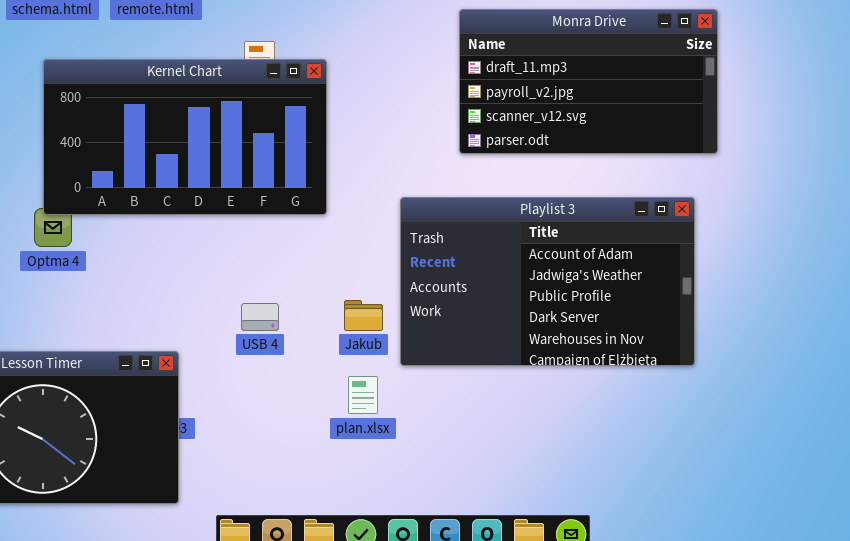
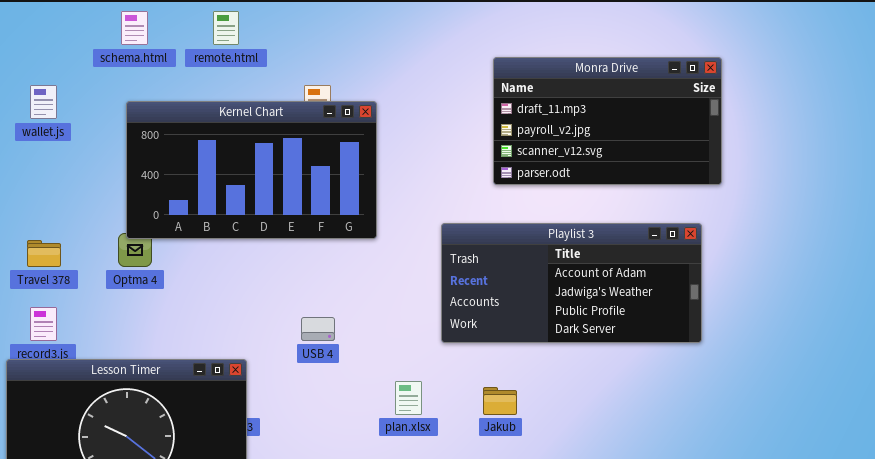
Playlist 3: [400,197,695,366] -> [441,223,702,343], resized
Jakub: [344,300,383,331] -> [483,387,517,415], moved

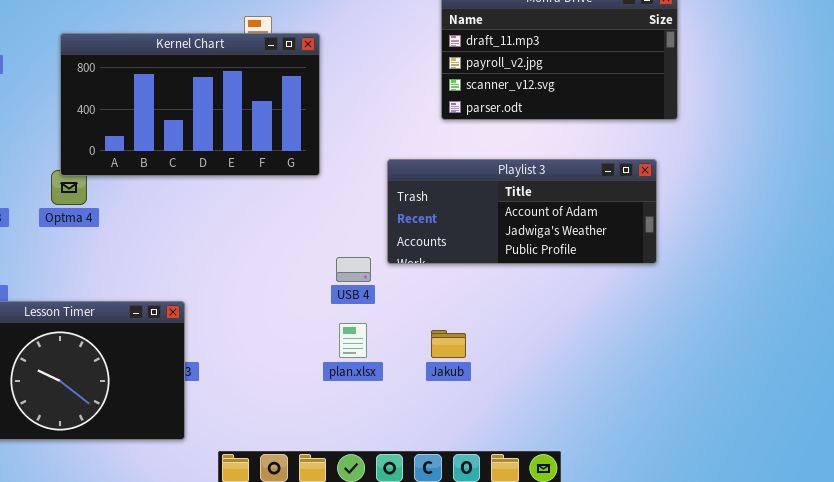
Playlist 3: [441,223,702,343] -> [387,159,657,264], resized
USB 4: [301,317,335,341] -> [336,257,371,282], moved

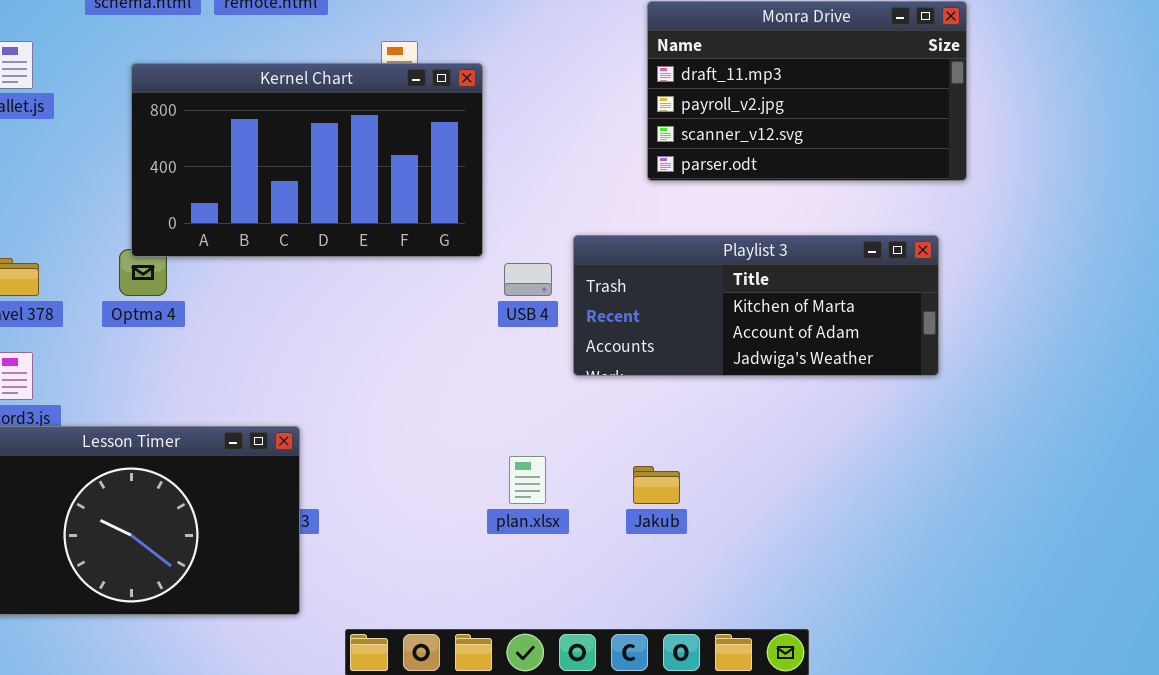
Playlist 3: [387,159,657,264] -> [573,235,939,376], scrolled up 1 row
USB 4: [336,257,371,282] -> [504,263,552,296], moved

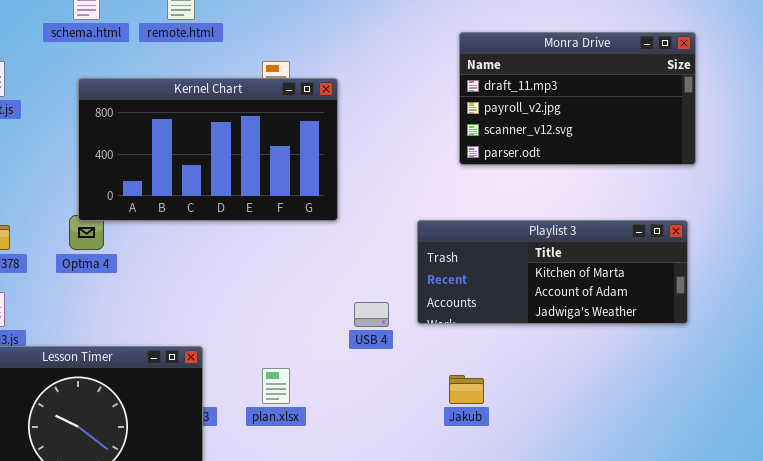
Playlist 3: [573,235,939,376] -> [417,220,688,324], moved
USB 4: [504,263,552,296] -> [354,302,389,327], moved
plan.xlsx: [509,456,546,504] -> [262,368,290,404], moved

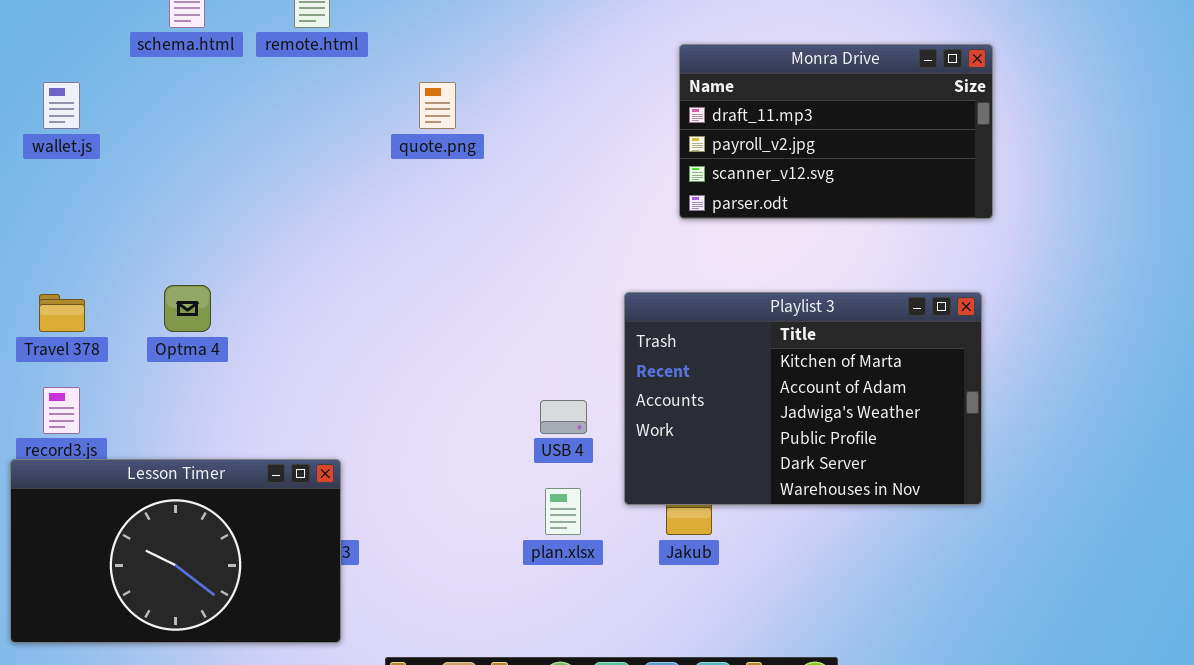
Kernel Chart: [78,78,338,221] -> none, closed
Playlist 3: [417,220,688,324] -> [624,292,982,505], resized
plan.xlsx: [262,368,290,404] -> [545,488,581,535], moved

